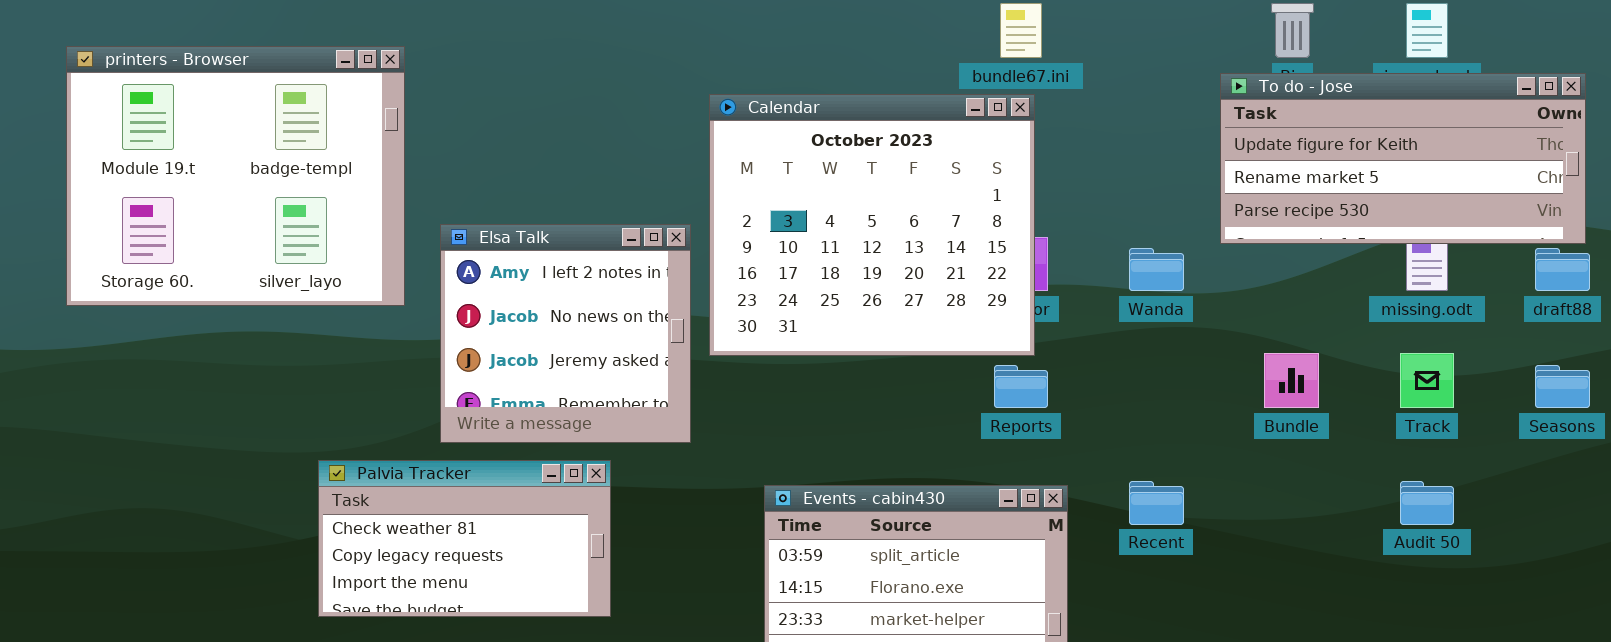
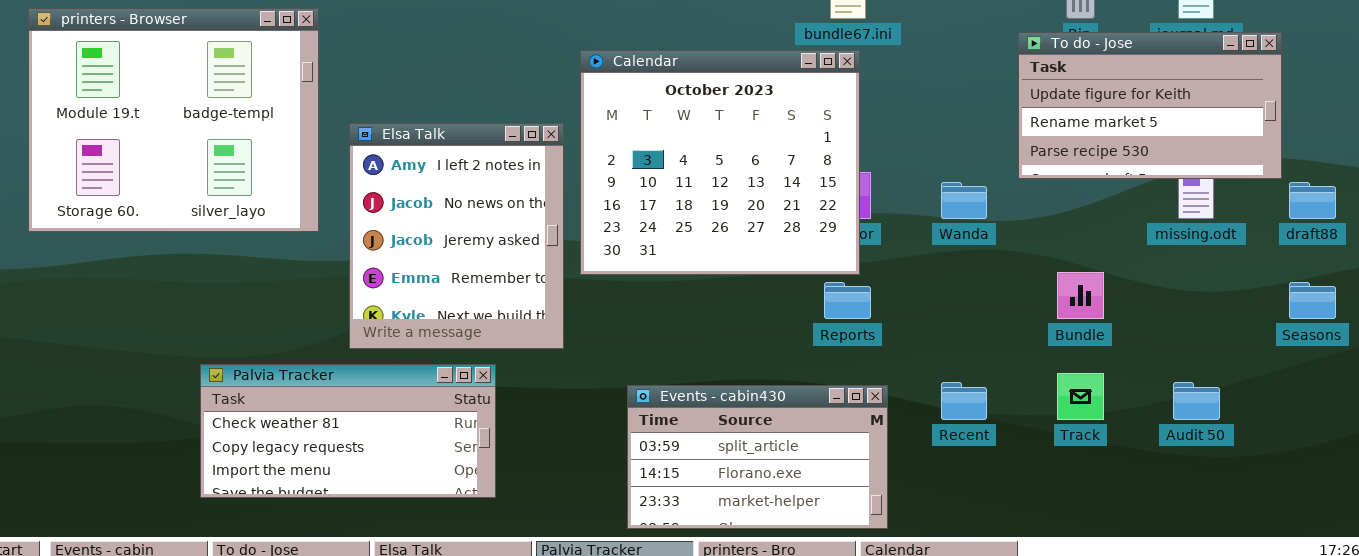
To do - Jose: [1220,73,1586,244] -> [1018,32,1282,179], resized
Elsa Talk: [440,224,691,443] -> [349,123,564,349], resized
Track: [1400,353,1454,408] -> [1057,373,1104,420], moved
Palvia Tracker: [318,460,611,617] -> [200,364,496,498], resized

